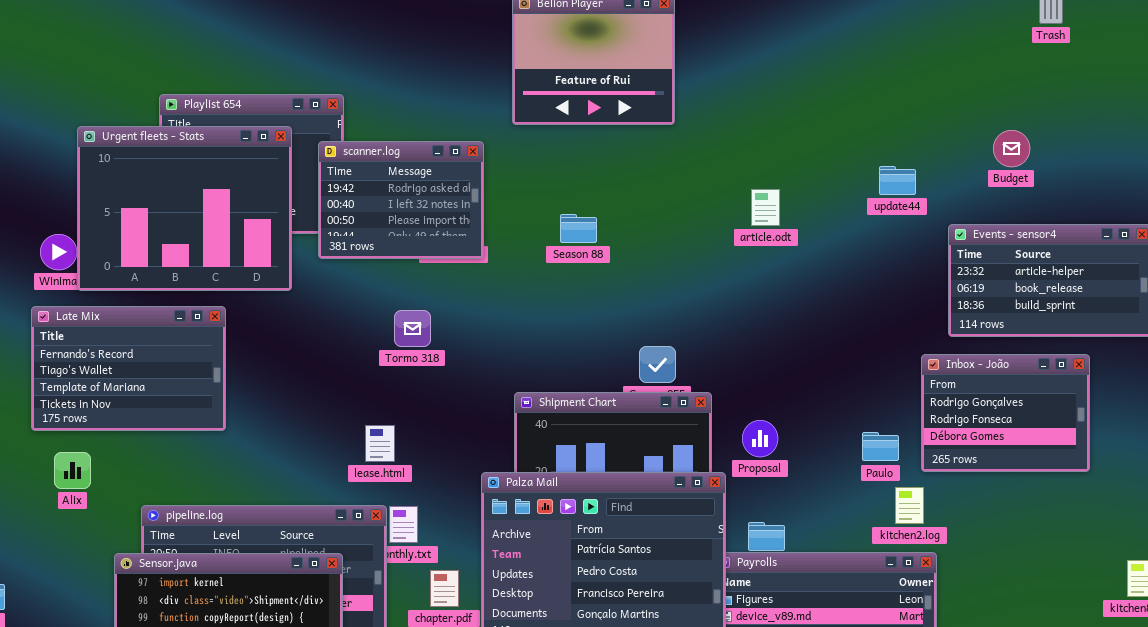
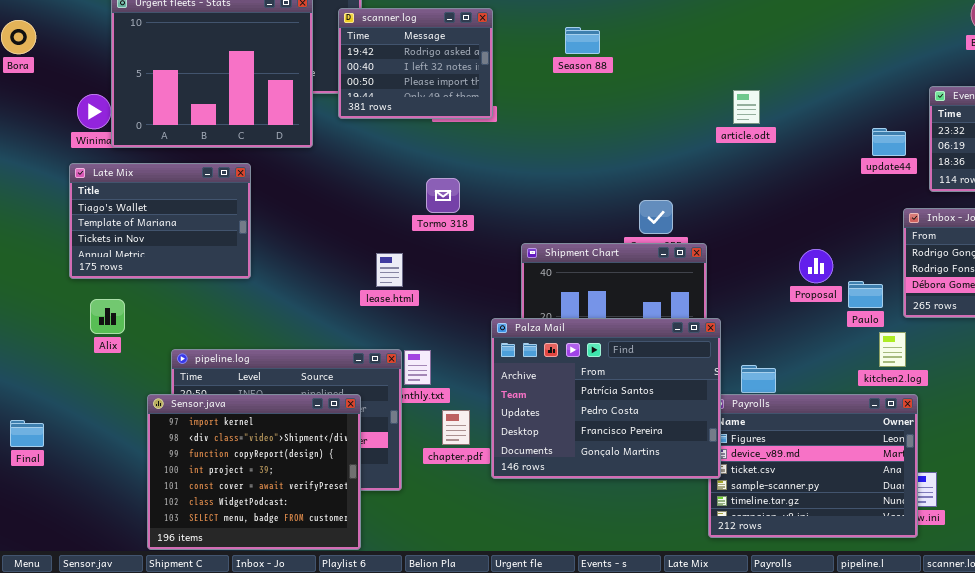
update44: [879,166,916,195] -> [872,128,906,156], moved
article.odt: [751,189,780,226] -> [733,90,760,124], moved
Season 88: [560,214,597,243] -> [565,27,600,54], moved
Late Mix: [31,306,226,431] -> [69,163,251,279], scrolled down 1 row
Tormo 318: [394,310,431,347] -> [426,178,460,213], moved
Proposal: [742,420,778,457] -> [799,249,833,283], moved
lease.html: [365,425,395,462] -> [376,253,403,287], moved

